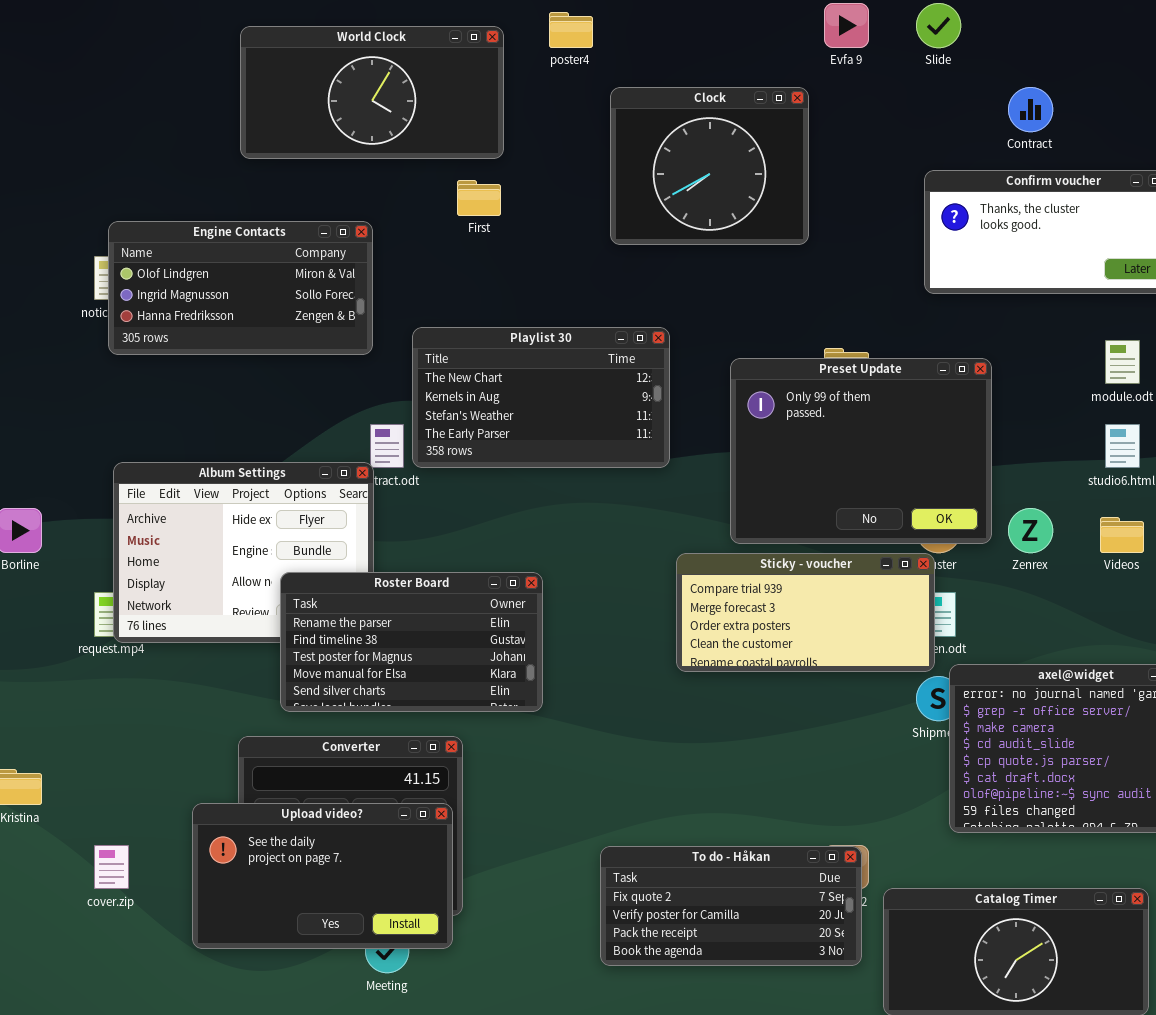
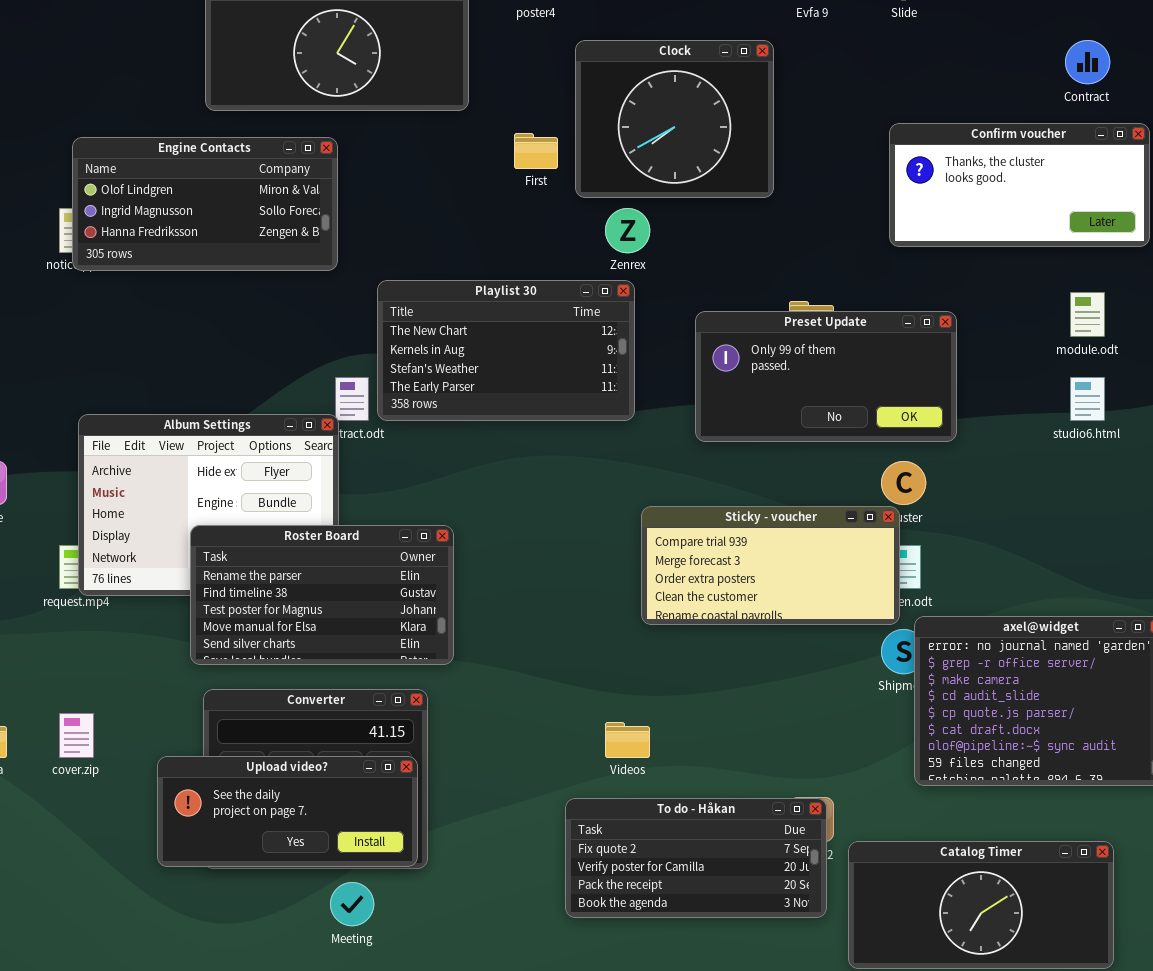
Contract: [1008,87,1053,132] -> [1065,40,1110,84], moved
First: [457,180,501,216] -> [514,133,558,169], moved
Engine Contacts: [108,221,373,355] -> [72,137,338,271], moved
Preset Update: [730,358,992,544] -> [695,311,957,442], resized
Zenrex: [1008,508,1053,553] -> [605,208,650,253], moved
Videos: [1100,517,1144,553] -> [605,722,650,758], moved
Roster Board: [280,572,543,712] -> [190,525,454,665], moved
Upload video?: [192,803,453,949] -> [157,756,418,867], resized
cover.zip: [94,845,129,889] -> [59,713,94,758], moved

